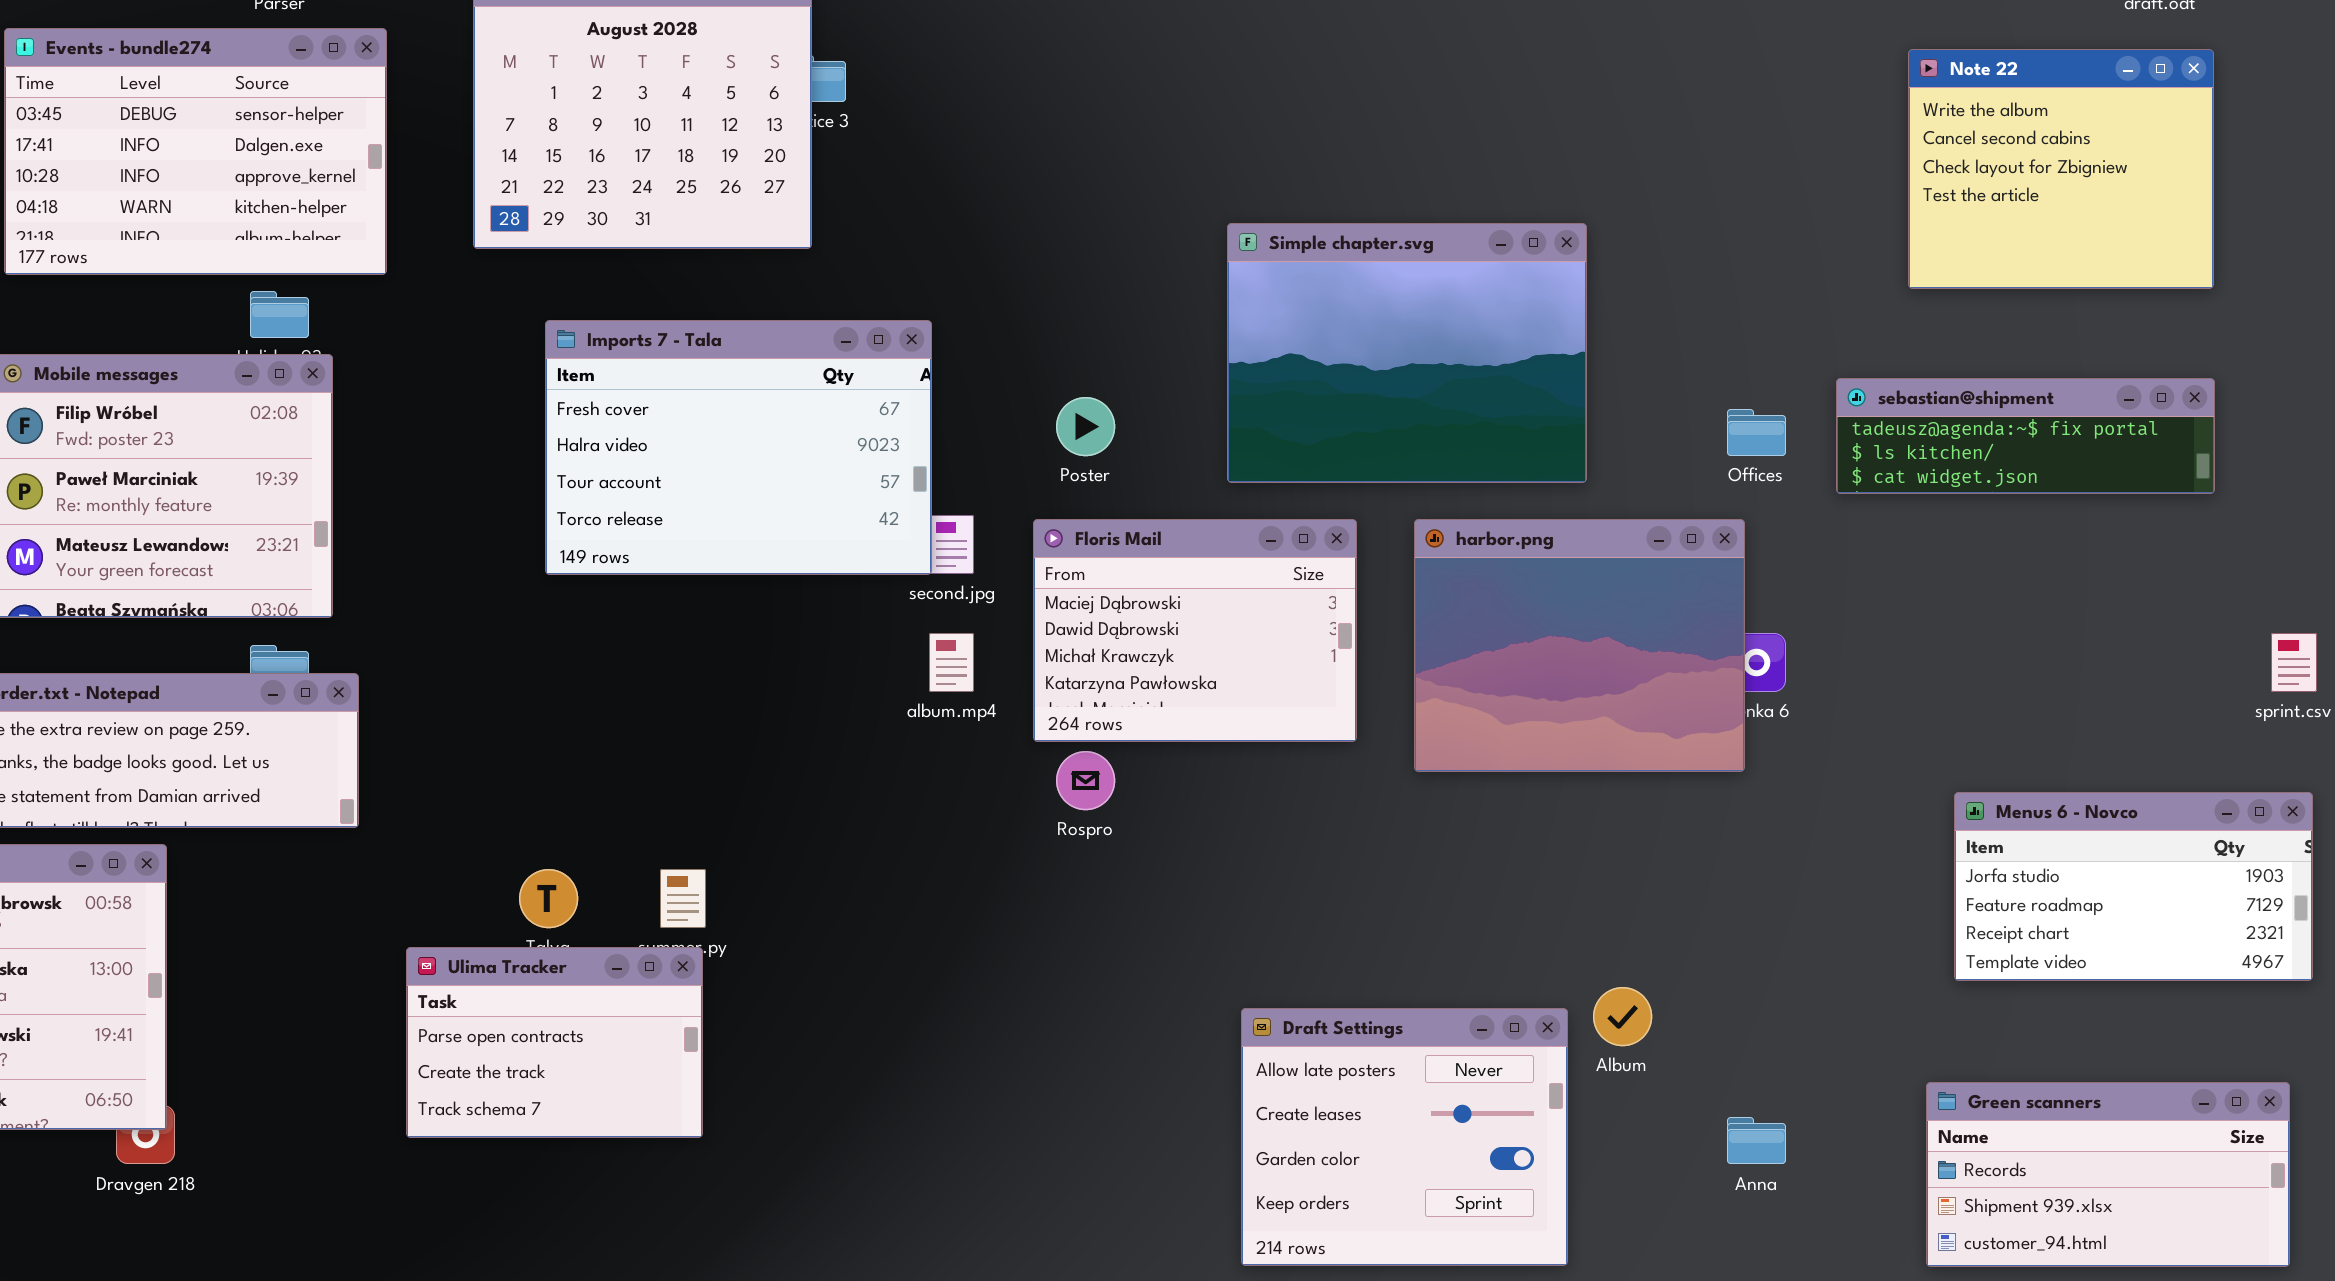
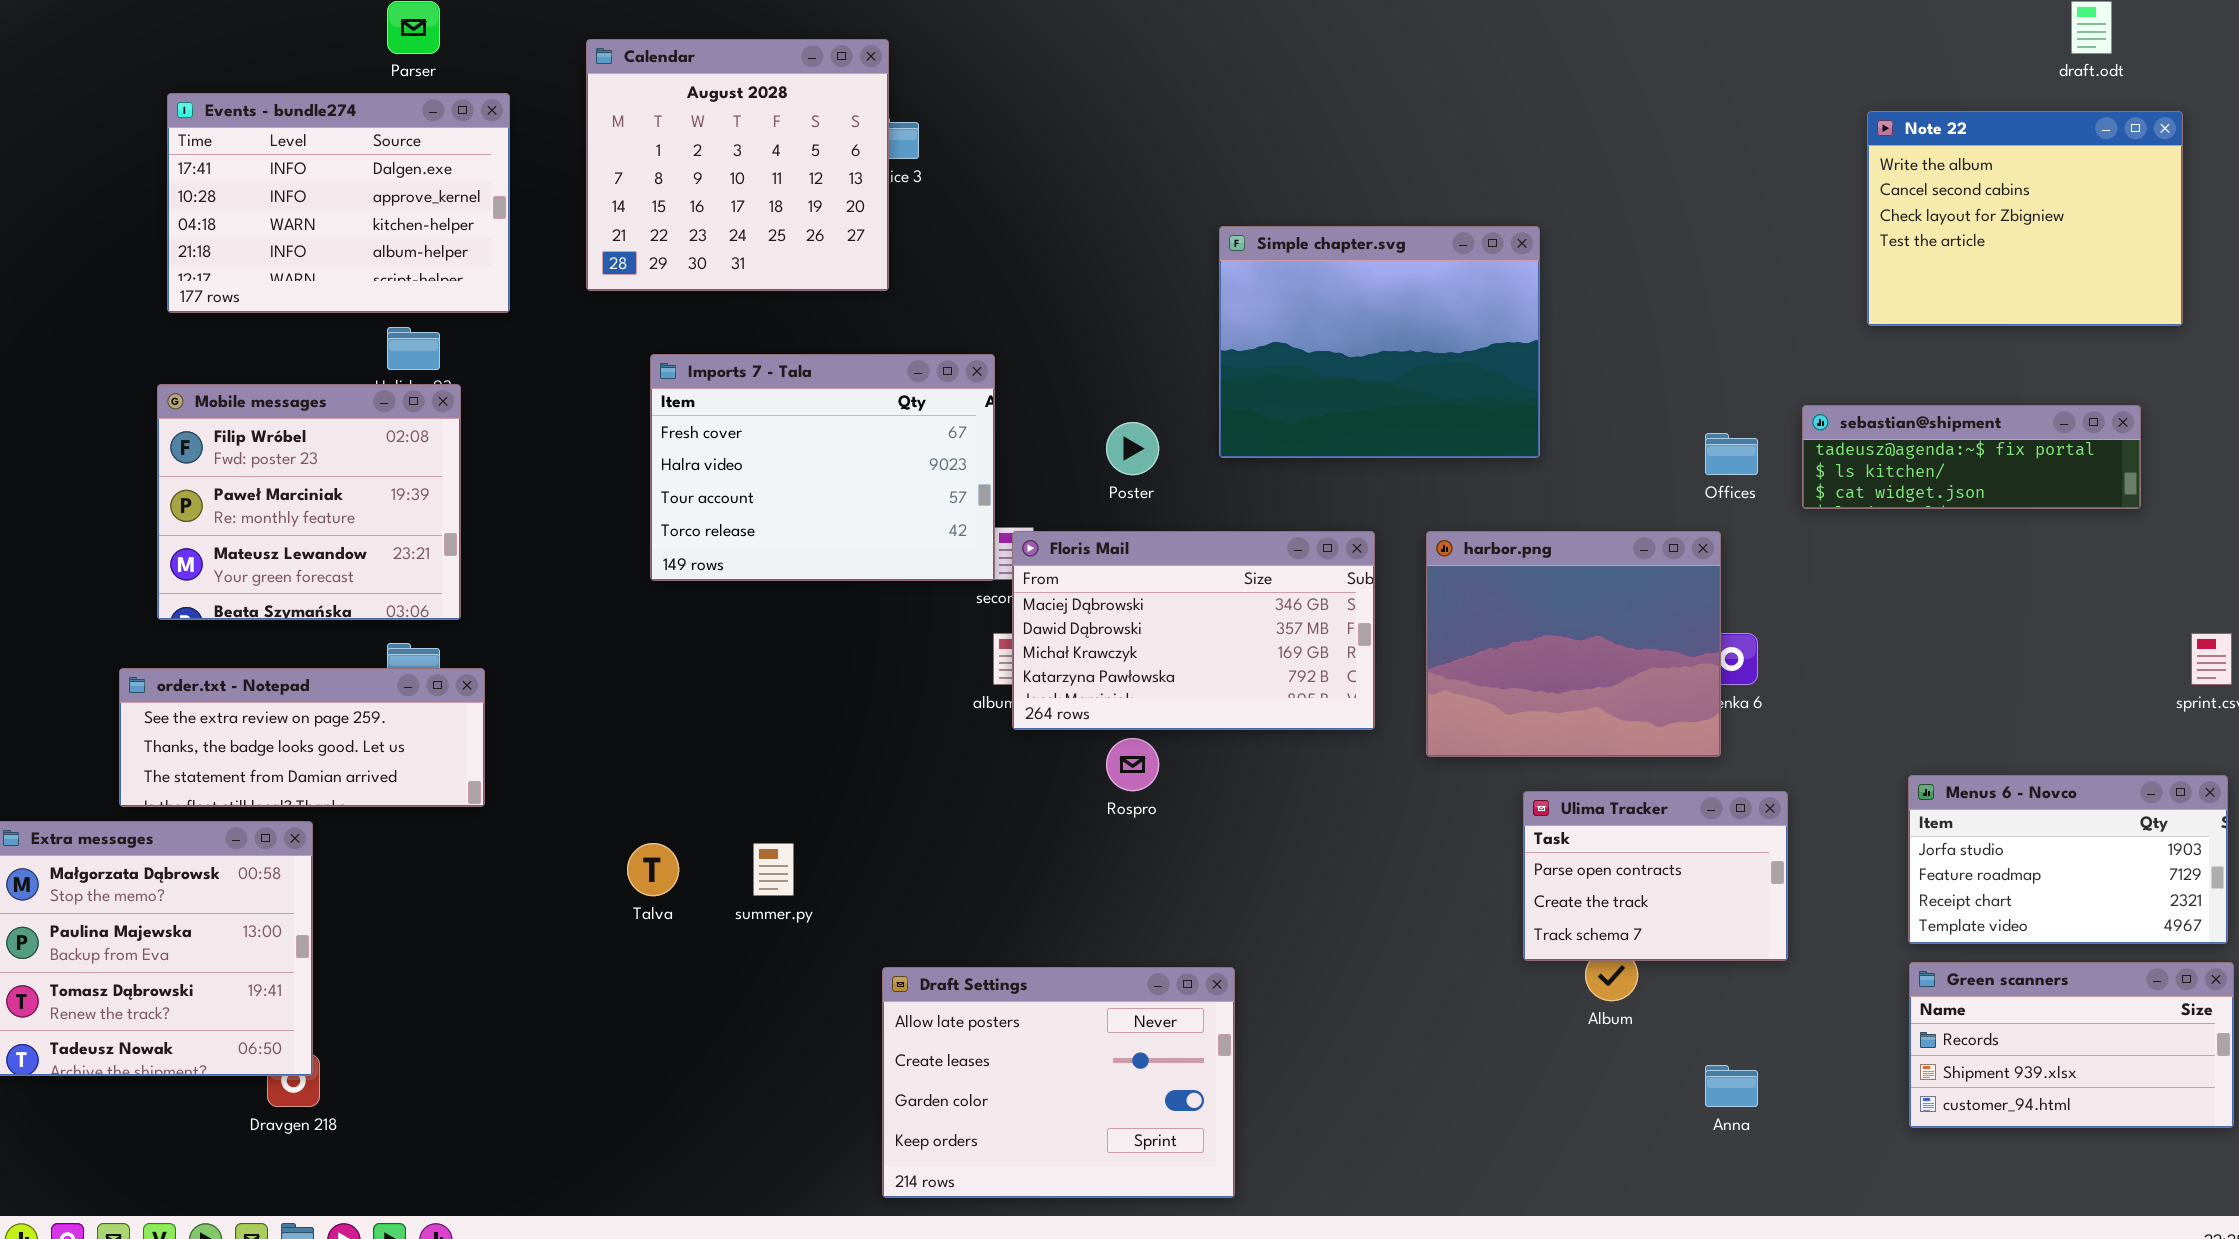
Events - bundle274: [4,28,387,275] -> [167,93,510,313], scrolled down 1 row
Note 22: [1908,49,2214,289] -> [1867,111,2183,326], resized
Simple chapter.svg: [1227,223,1587,483] -> [1219,226,1540,458], moved
Floris Mail: [1033,519,1357,742] -> [1012,531,1375,730], resized
Ulima Tracker: [406,947,703,1138] -> [1523,791,1788,961], moved
Draft Settings: [1241,1008,1568,1266] -> [882,967,1235,1198], moved, resized
Green scanners: [1926,1082,2290,1267] -> [1909,962,2234,1128], moved

